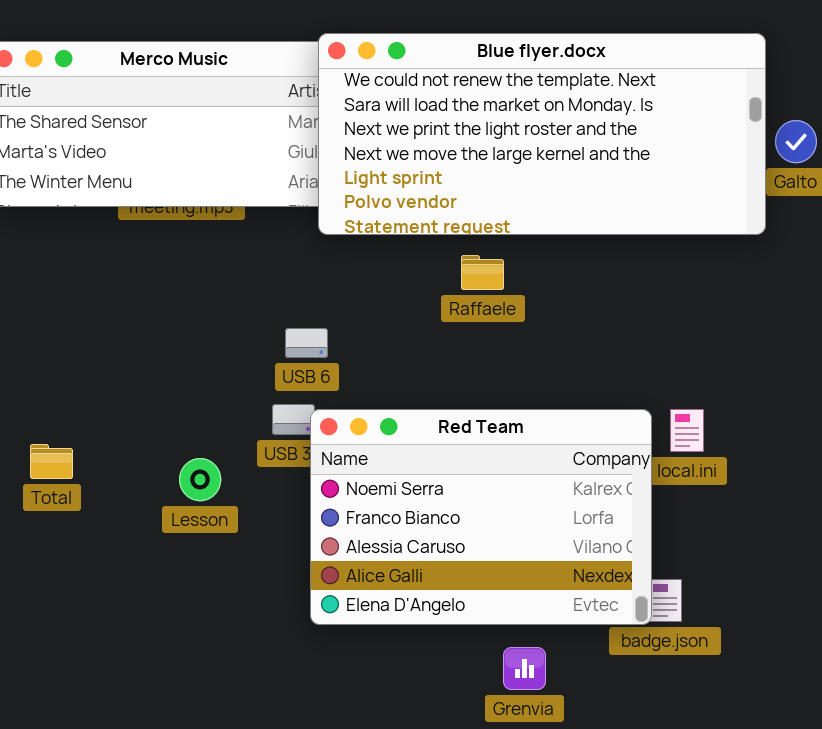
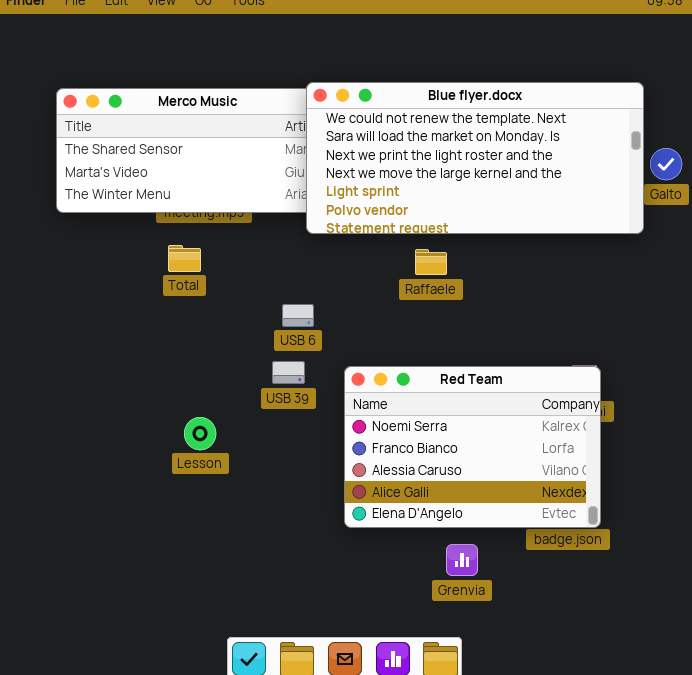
Red Team: [310,409,652,625] -> [344,366,601,528], moved
Total: [30,444,73,479] -> [168,245,201,272], moved
Lesson: [179,458,221,501] -> [184,417,216,450], moved

